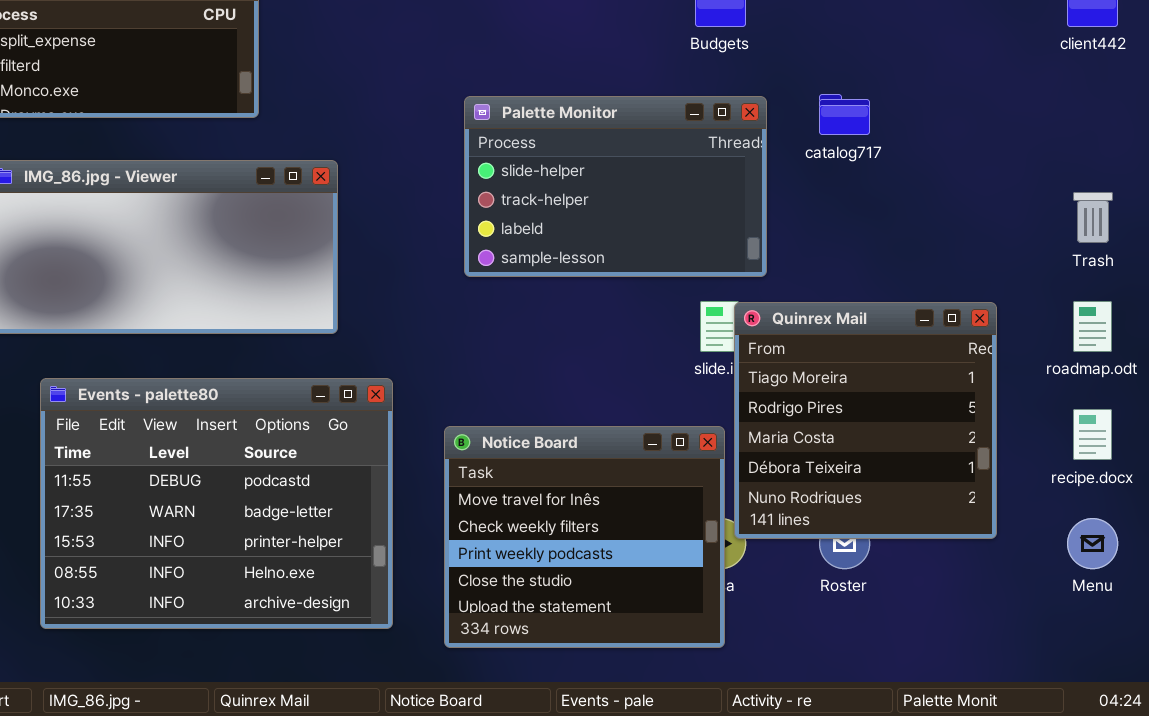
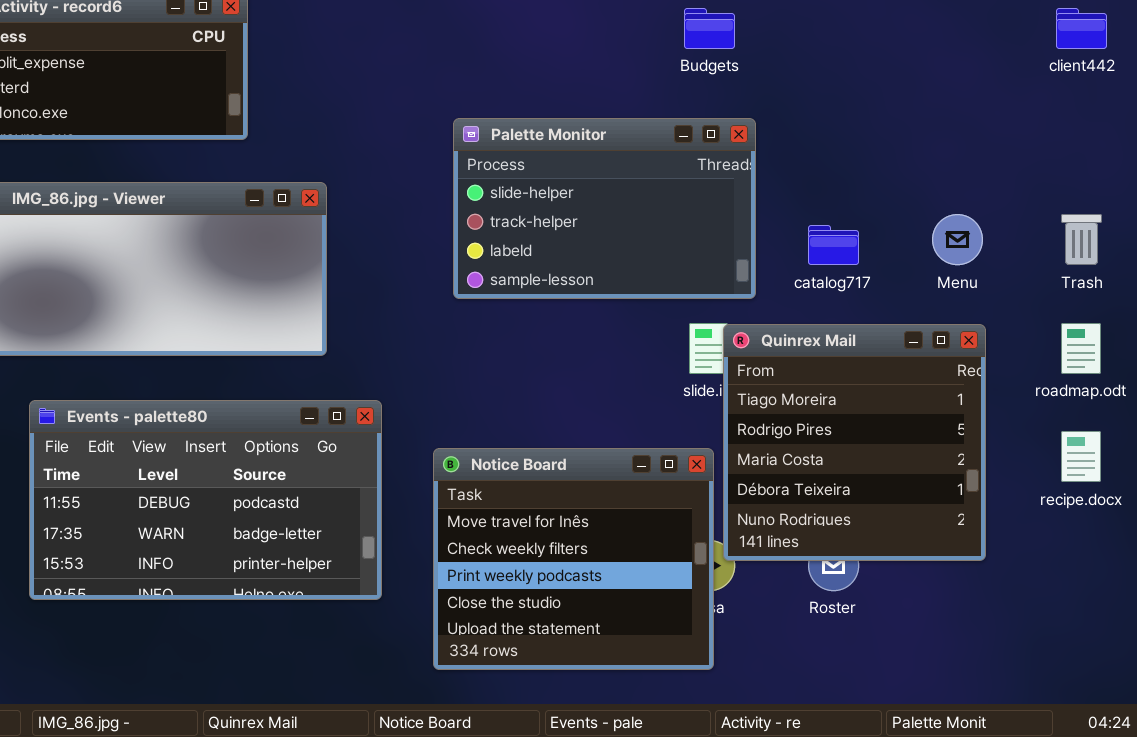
catalog717: [819,94,870,135] -> [808,225,859,265], moved
Events - palette80: [40,378,393,629] -> [29,400,382,600], resized
Menu: [1067,518,1118,569] -> [932,214,983,265], moved

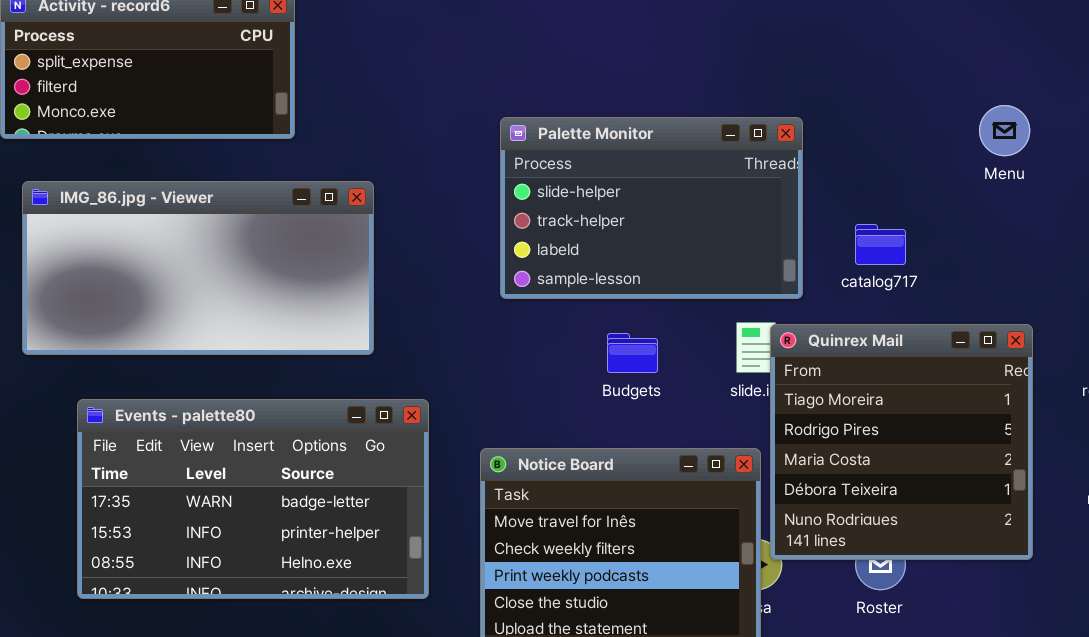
Budgets: [684,8,735,49] -> [607,333,658,373], moved
Menu: [932,214,983,265] -> [979,105,1030,156], moved
Events - palette80: [29,400,382,600] -> [77,399,429,599], scrolled down 1 row

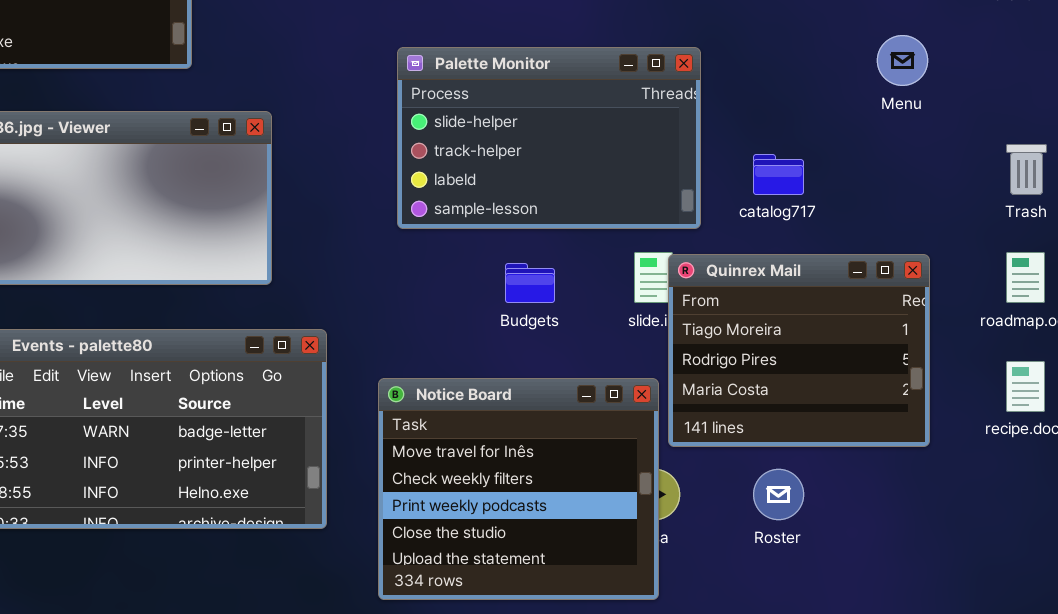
Quinrex Mail: [770,324,1033,560] -> [668,254,930,447], resized

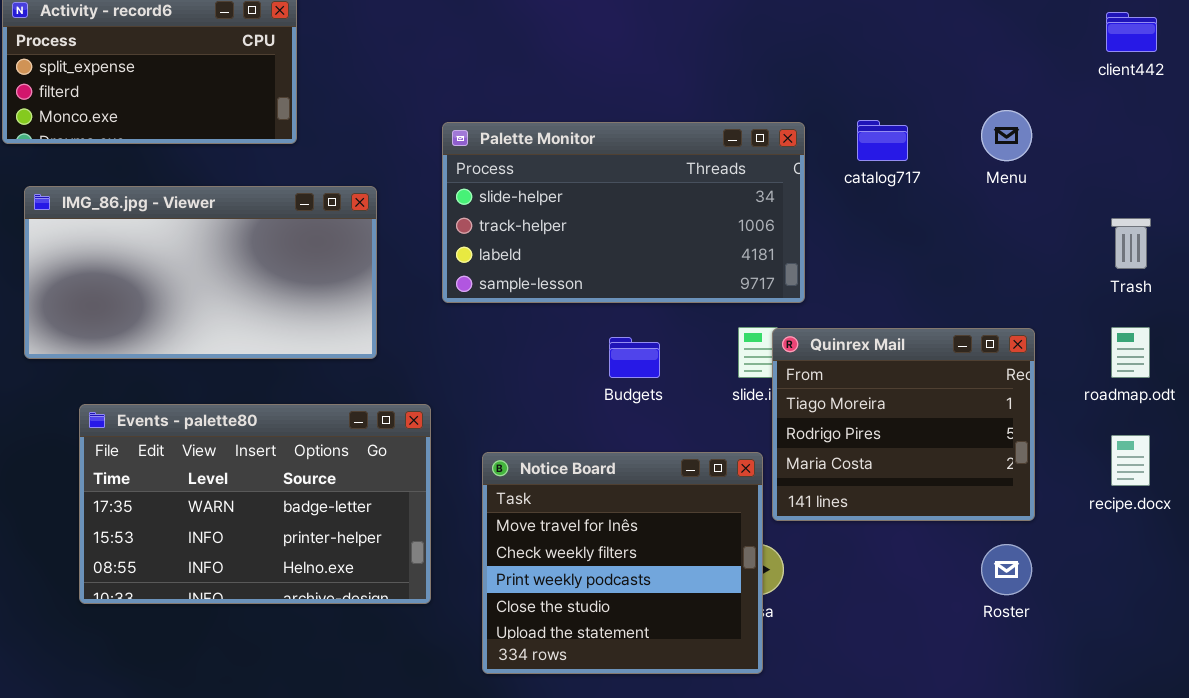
Palette Monitor: [397,47,701,229] -> [442,122,805,303], resized
catalog717: [753,154,804,195] -> [857,120,908,161], moved
Roster: [753,469,804,520] -> [981,544,1032,595], moved

